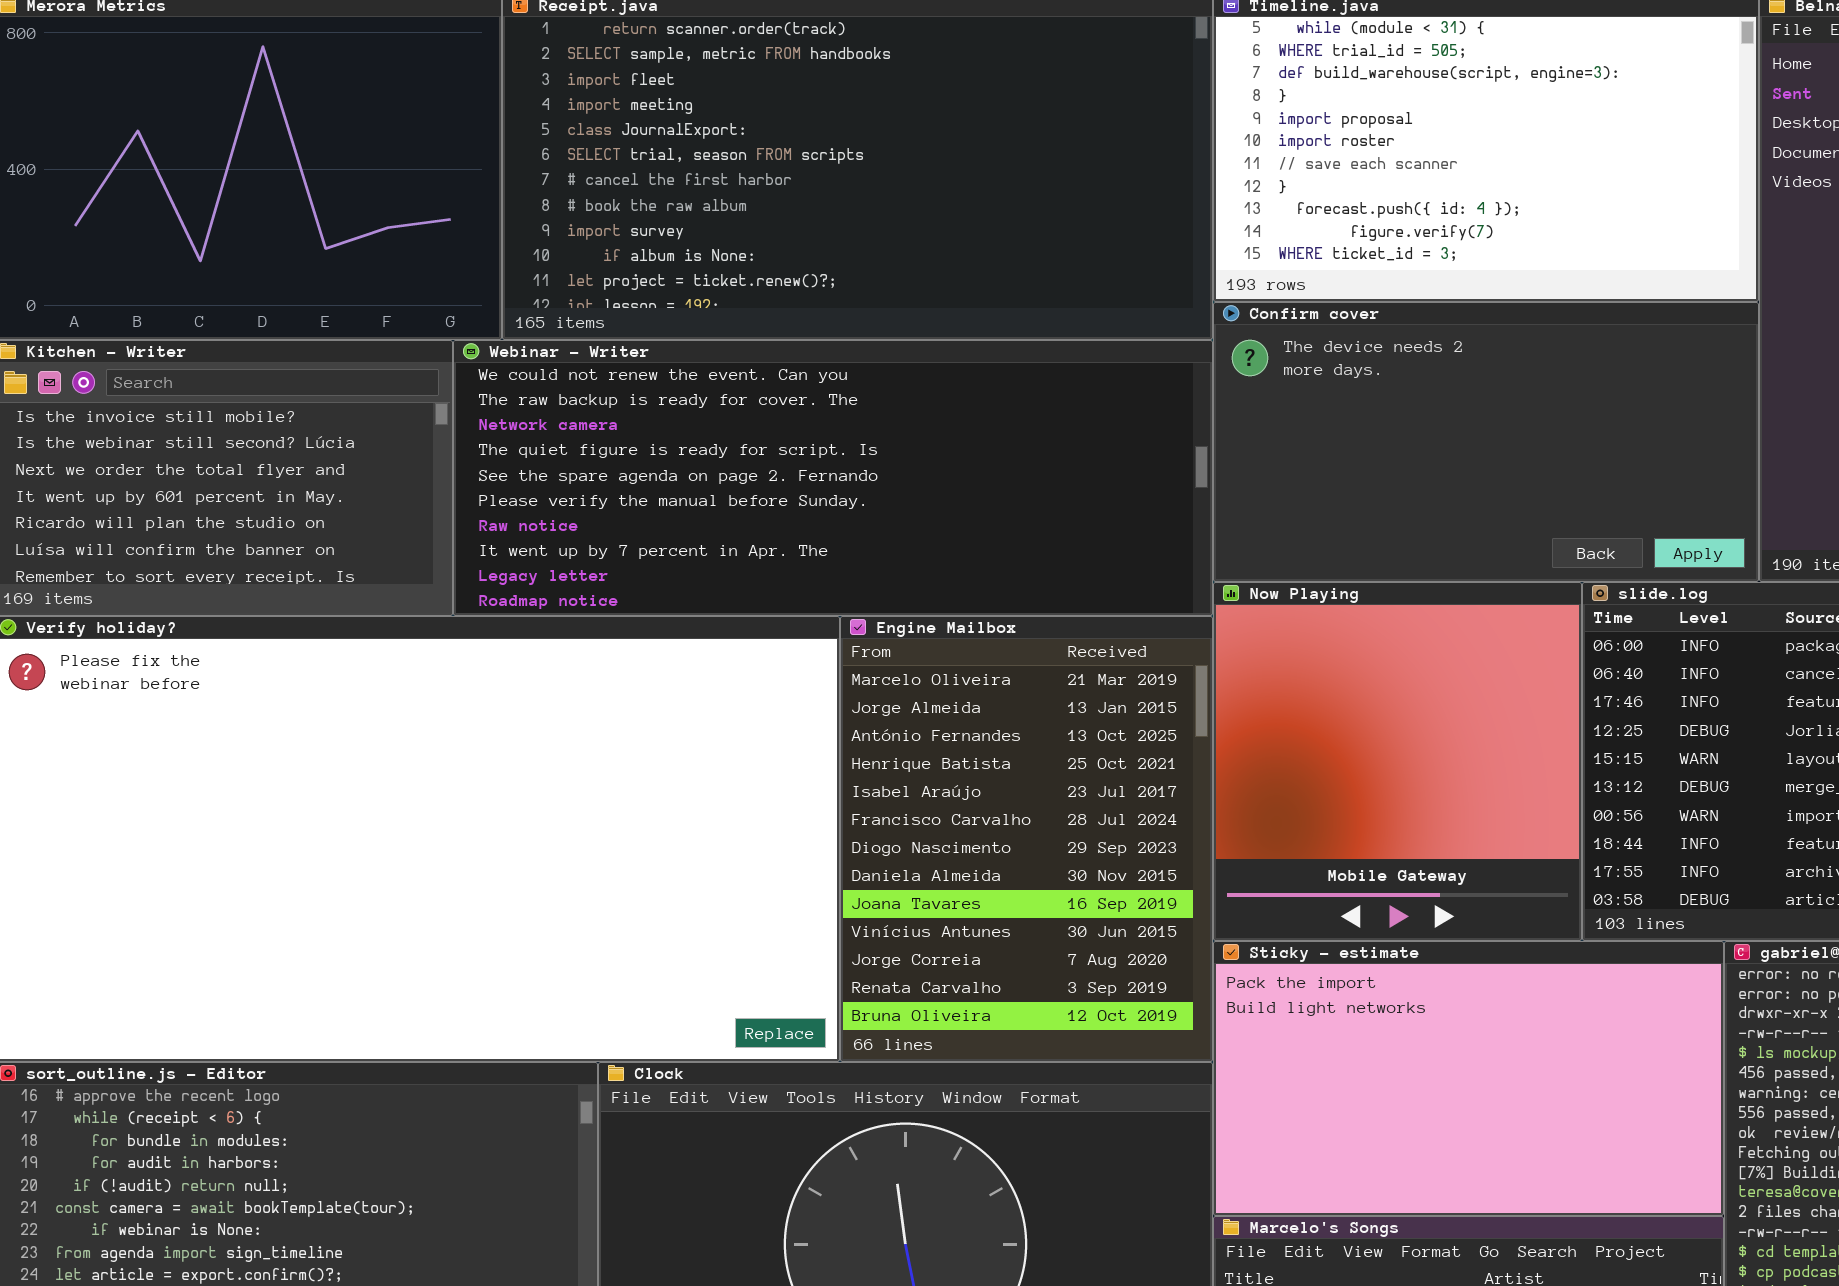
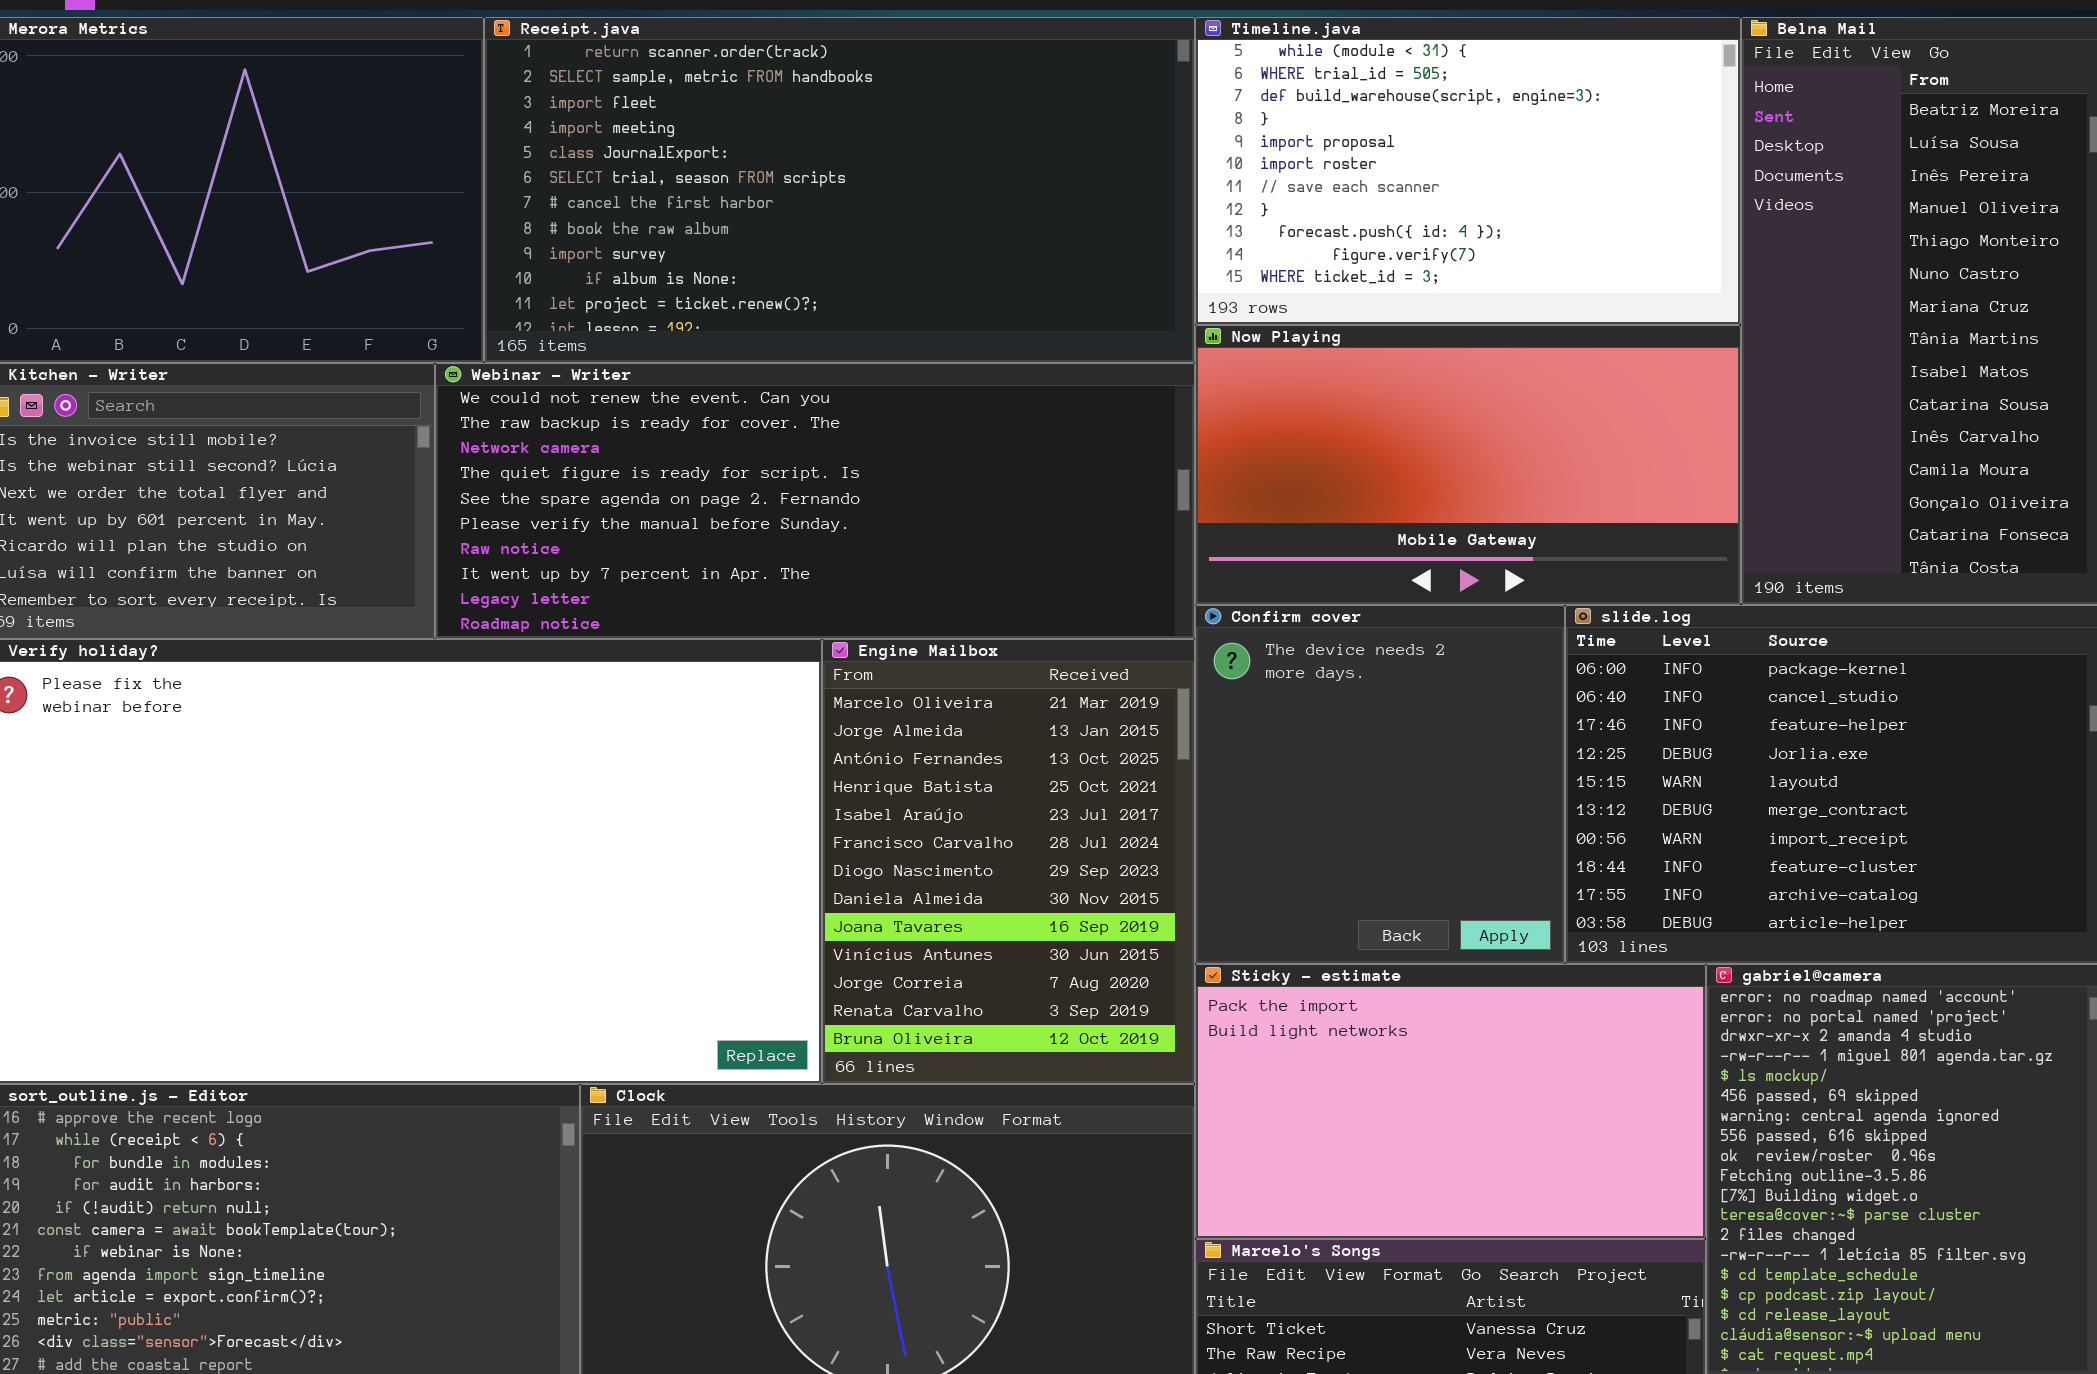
Confirm cover: [1213,302,1759,582] -> [1195,605,1565,964], moved, resized
Now Playing: [1213,582,1582,941] -> [1195,325,1741,605], moved, resized

